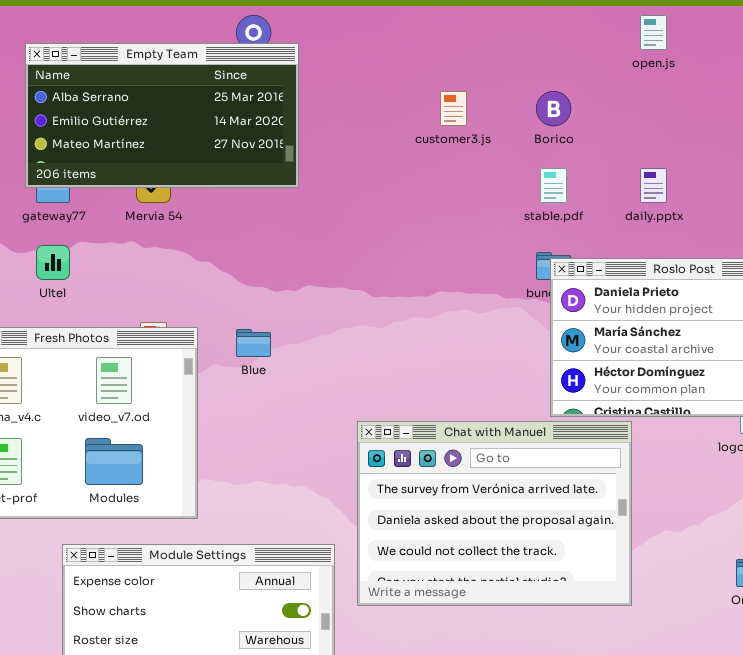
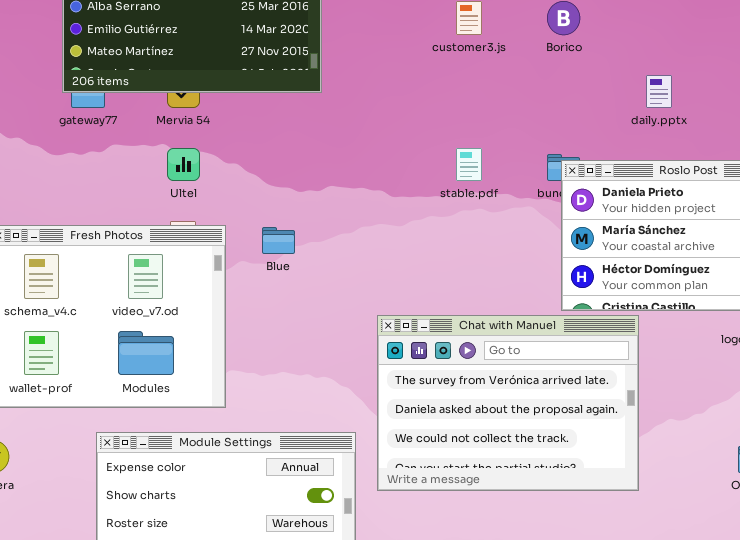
stable.pdf: [540,168,567,203] -> [456,148,482,181], moved
Ultel: [36,245,70,280] -> [167,148,200,181], moved

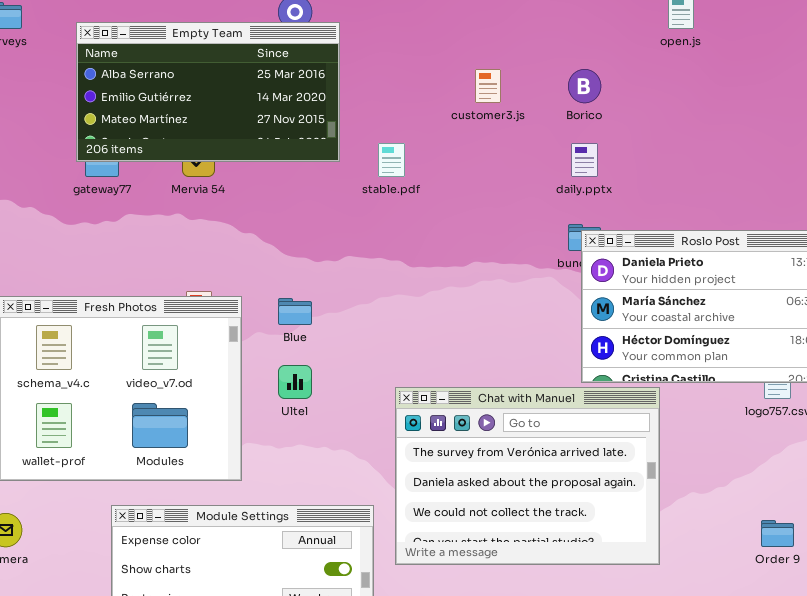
daily.pptx: [646,75,672,108] -> [571,143,598,177], moved
Ultel: [167,148,200,181] -> [278,365,312,399], moved
stable.pdf: [456,148,482,181] -> [378,143,405,177], moved

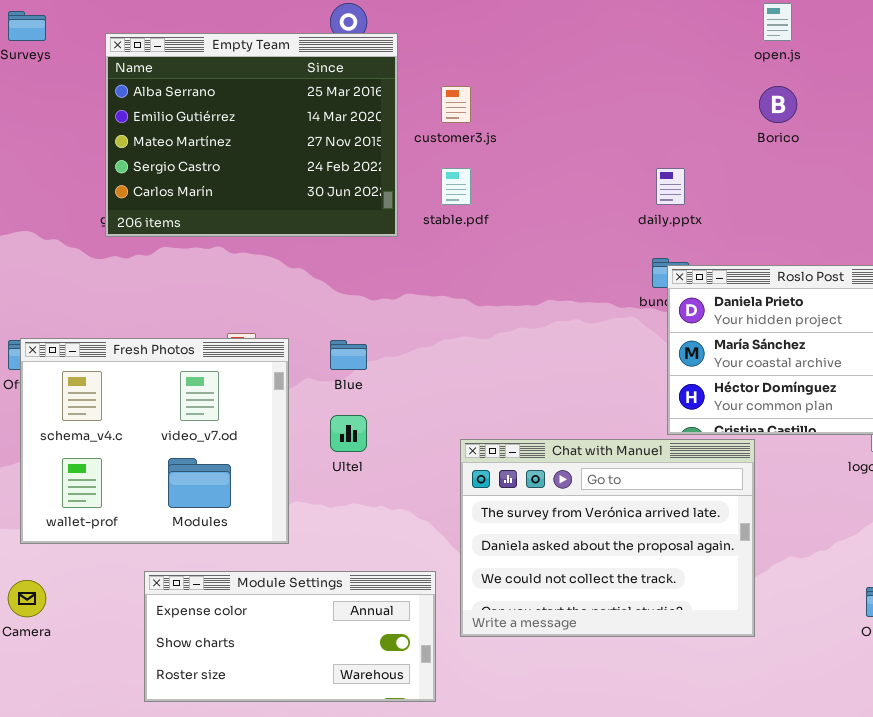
Empty Team: [76,22,340,162] -> [105,33,398,237], resized
customer3.js: [475,69,501,103] -> [441,86,471,123], moved
Borico: [568,69,601,103] -> [759,86,797,123], moved

